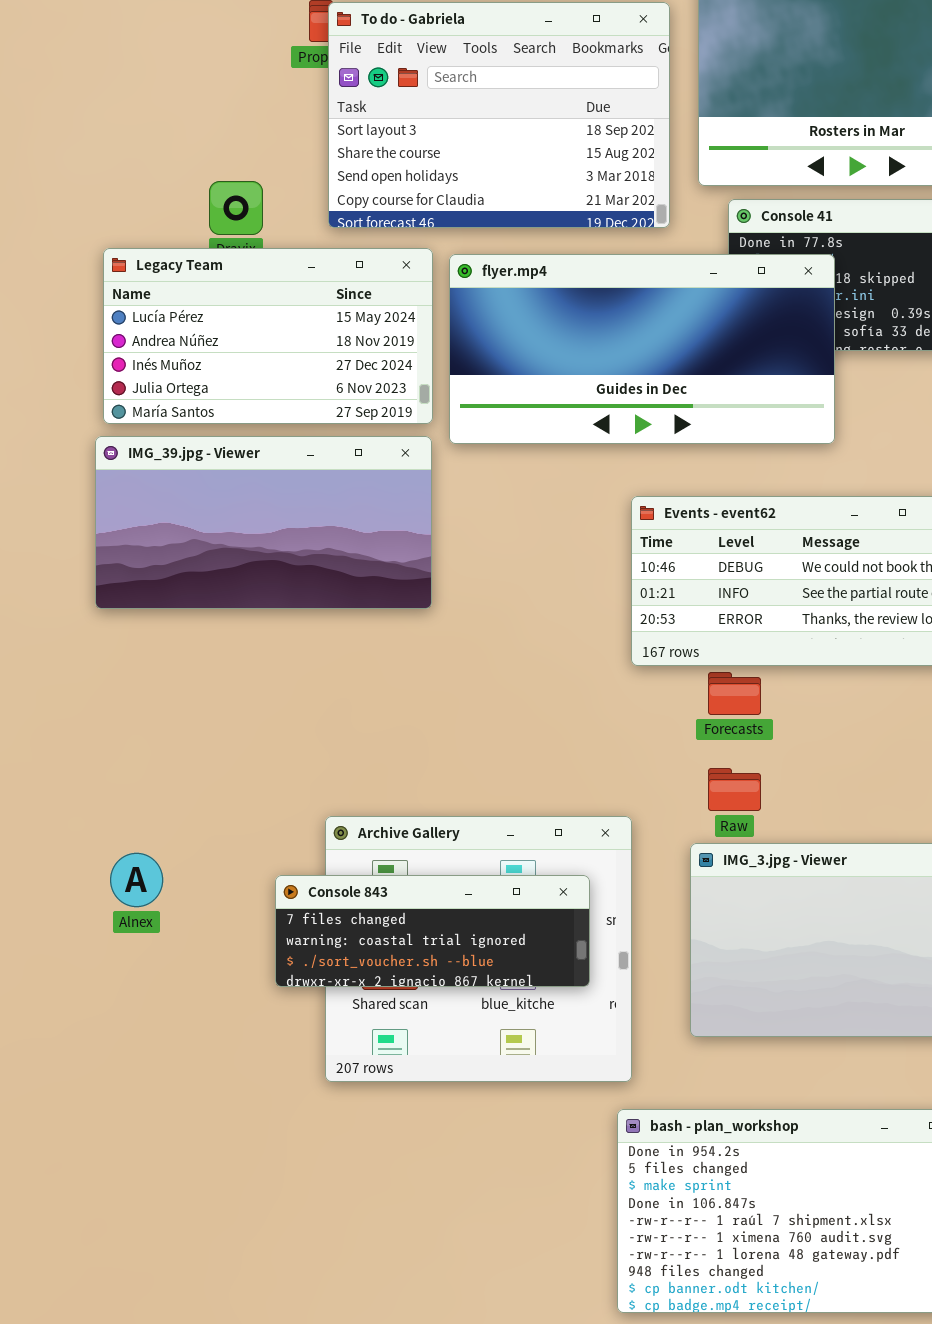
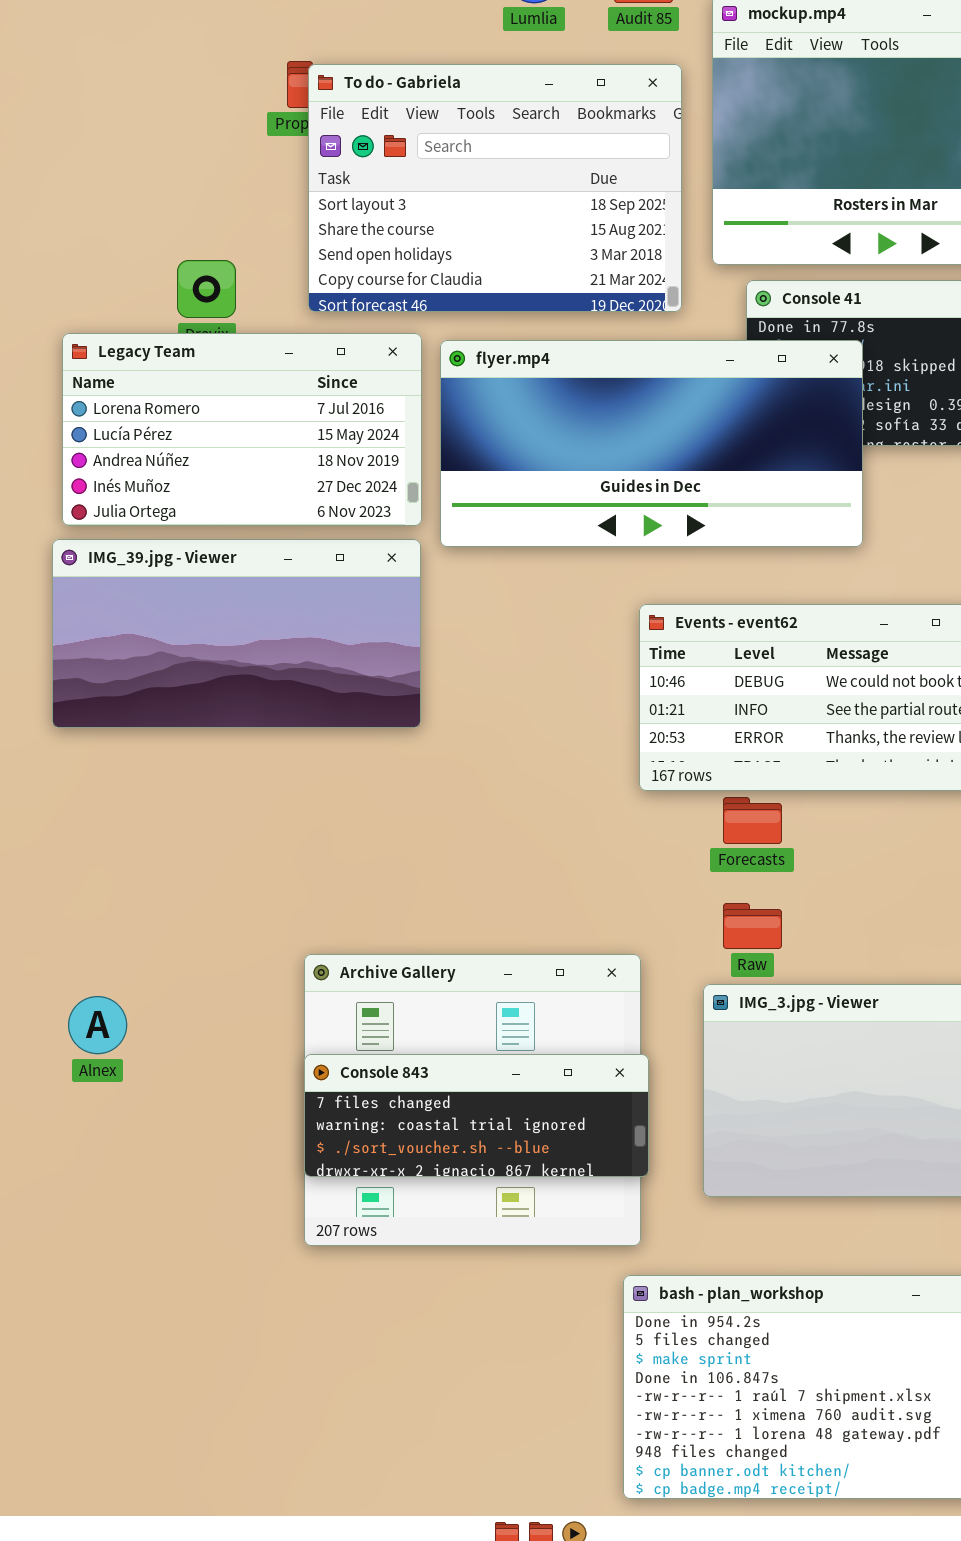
Legacy Team: [103,248,433,424] -> [62,333,422,526], scrolled up 1 row
Console 843: [275,875,590,987] -> [304,1054,649,1177], moved

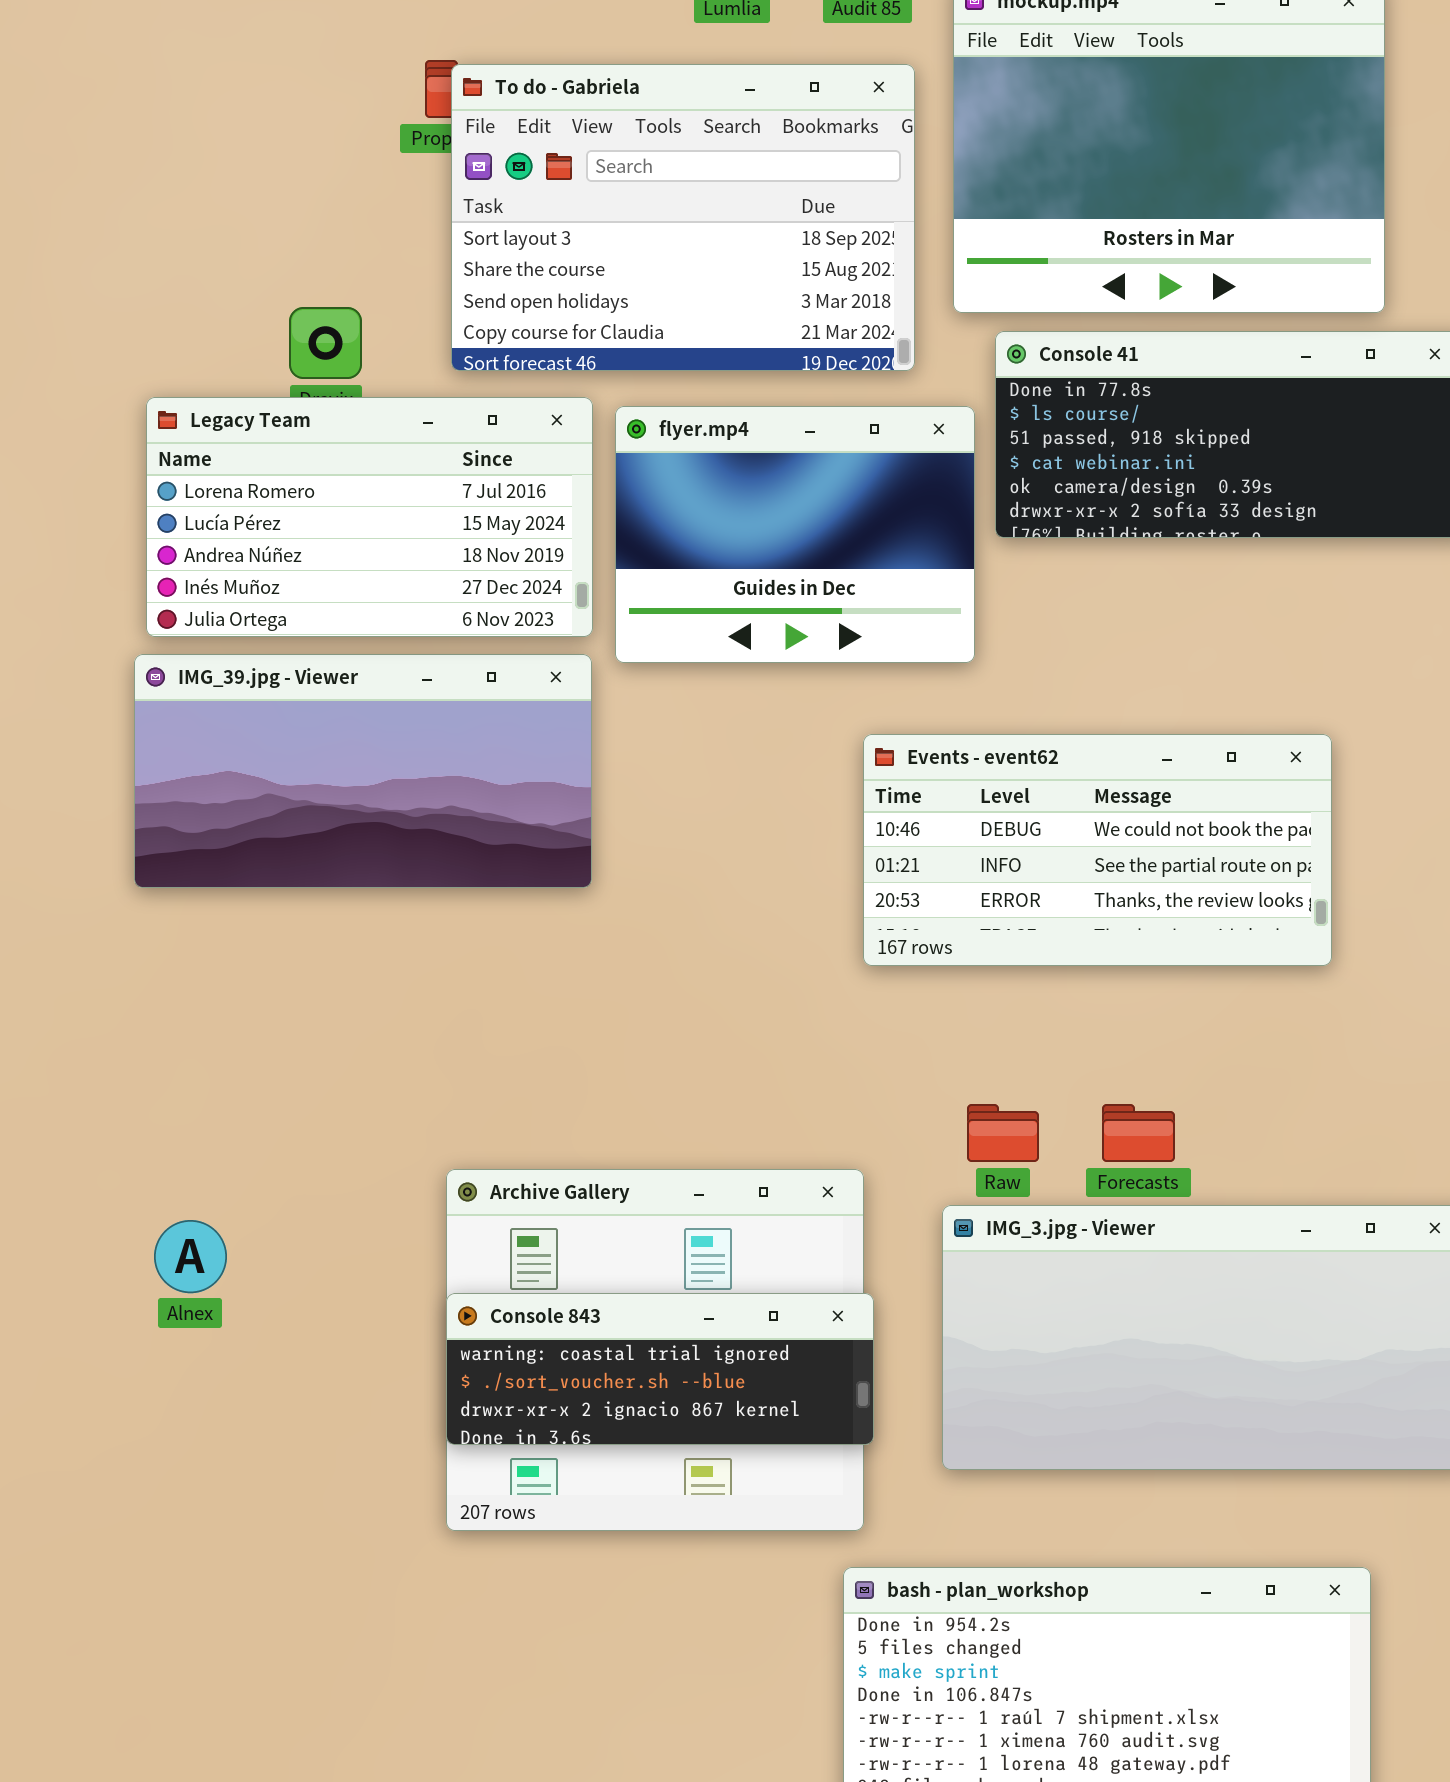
flyer.mp4: [440,340,863,547] -> [615,406,975,663], resized
Forecasts: [723,797,782,844] -> [1102,1104,1175,1162], moved
Console 843: [304,1054,649,1177] -> [446,1293,874,1445], scrolled down 1 row

